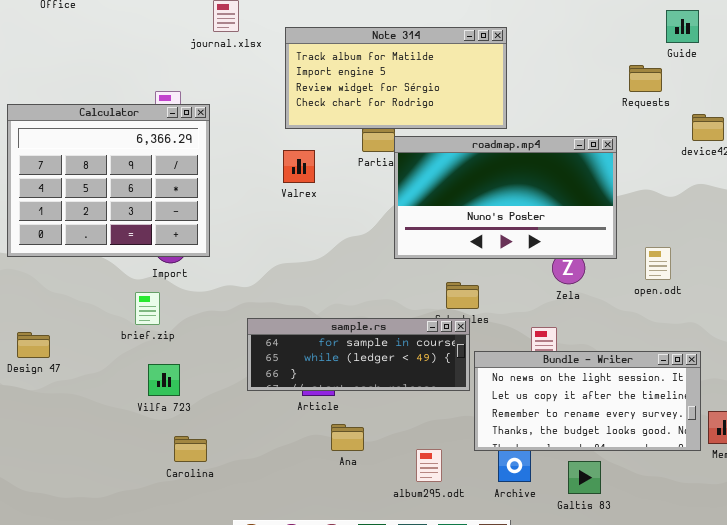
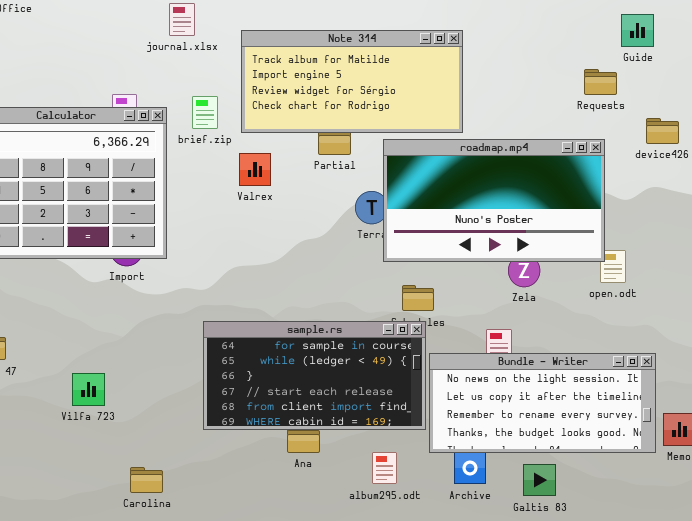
roadmap.mp4: [394,136,617,259] -> [383,139,605,262], moved
brief.zip: [135,292,160,325] -> [192,96,218,129], moved
sample.rs: [247,318,470,391] -> [203,321,426,430], resized
Vilfa 723: [148,364,180,396] -> [72,373,105,406], moved
Carolina: [174,436,207,462] -> [130,467,163,493], moved

